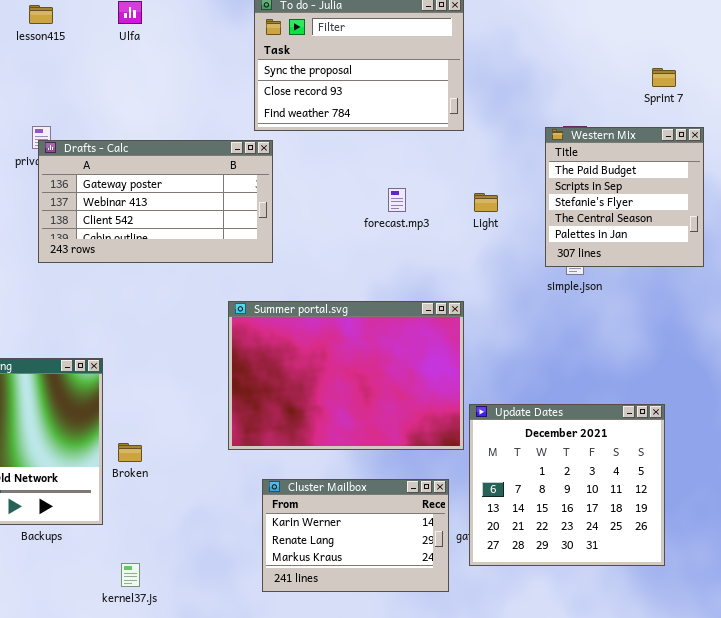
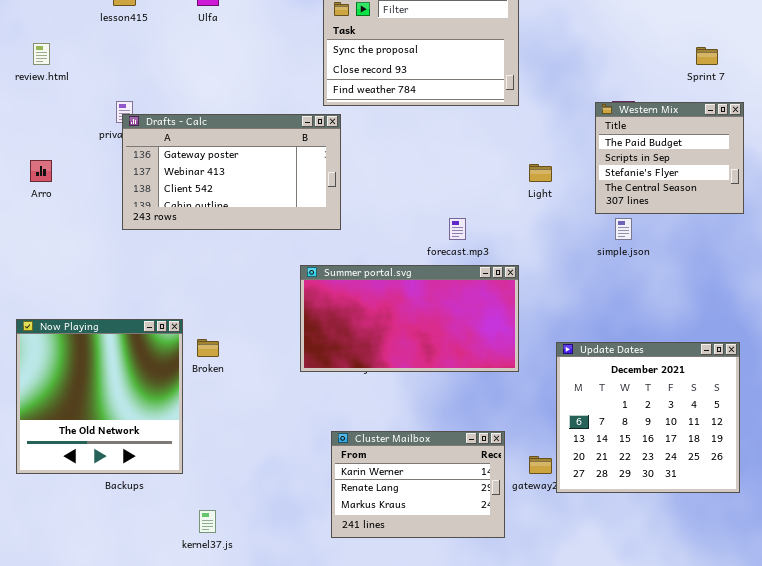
Western Mix: [545,127,704,267] -> [595,102,744,214], resized
forecast.mp3: [388,188,406,212] -> [449,218,466,240], moved
Summer portal.svg: [228,301,464,450] -> [300,265,519,372], resized
Update Dates: [469,404,665,566] -> [556,342,740,493], moved
Broken: [118,443,142,462] -> [197,339,219,357], moved

